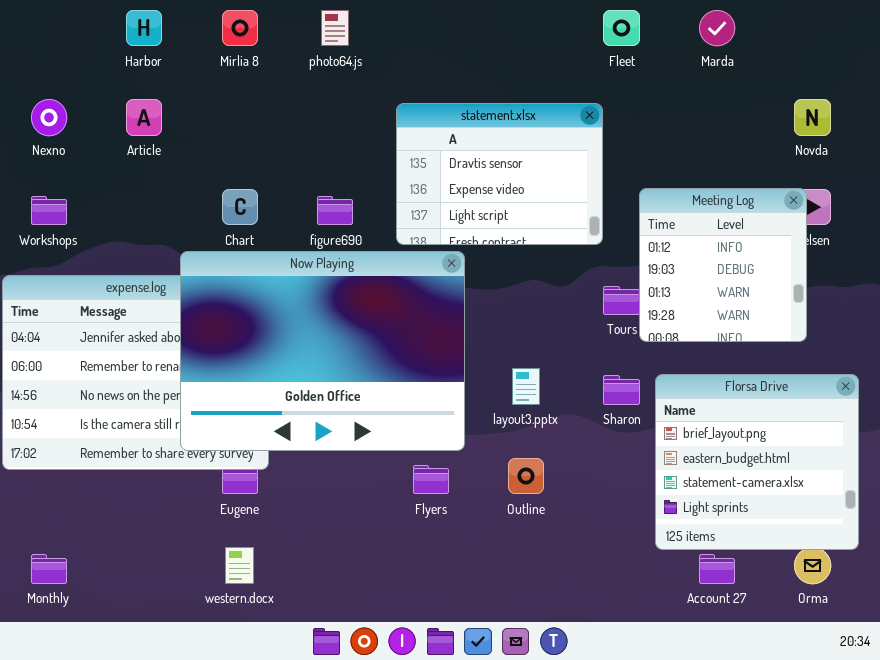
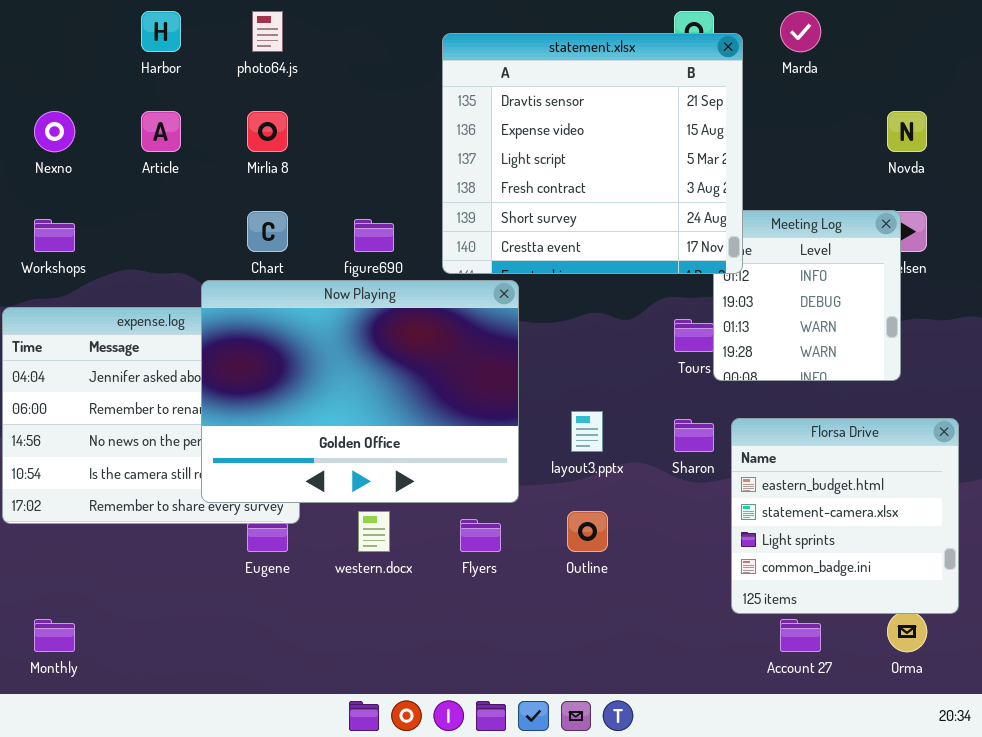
Mirlia 8: [222,10,258,46] -> [247,111,288,152], moved
photo64.js: [321,10,349,46] -> [252,11,283,52], moved
statement.xlsx: [396,103,603,245] -> [442,33,743,274], resized
Florsa Drive: [655,374,859,550] -> [731,418,959,614], scrolled down 1 row
western.docx: [225,547,254,584] -> [358,511,390,552], moved

